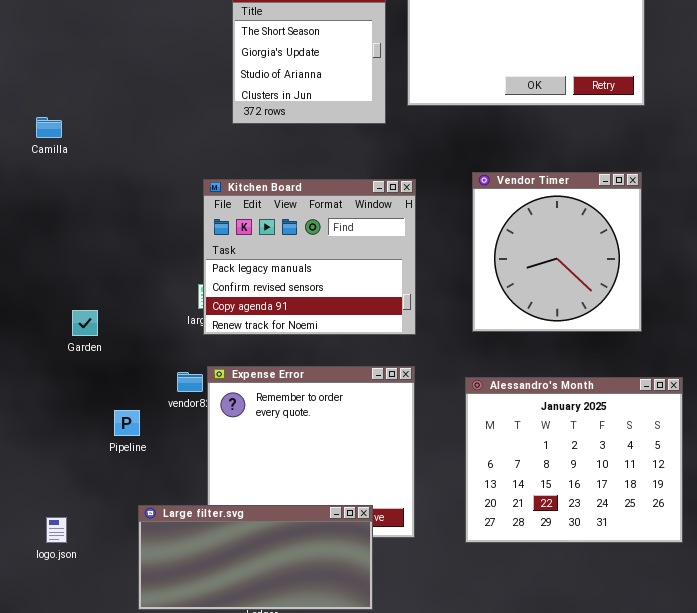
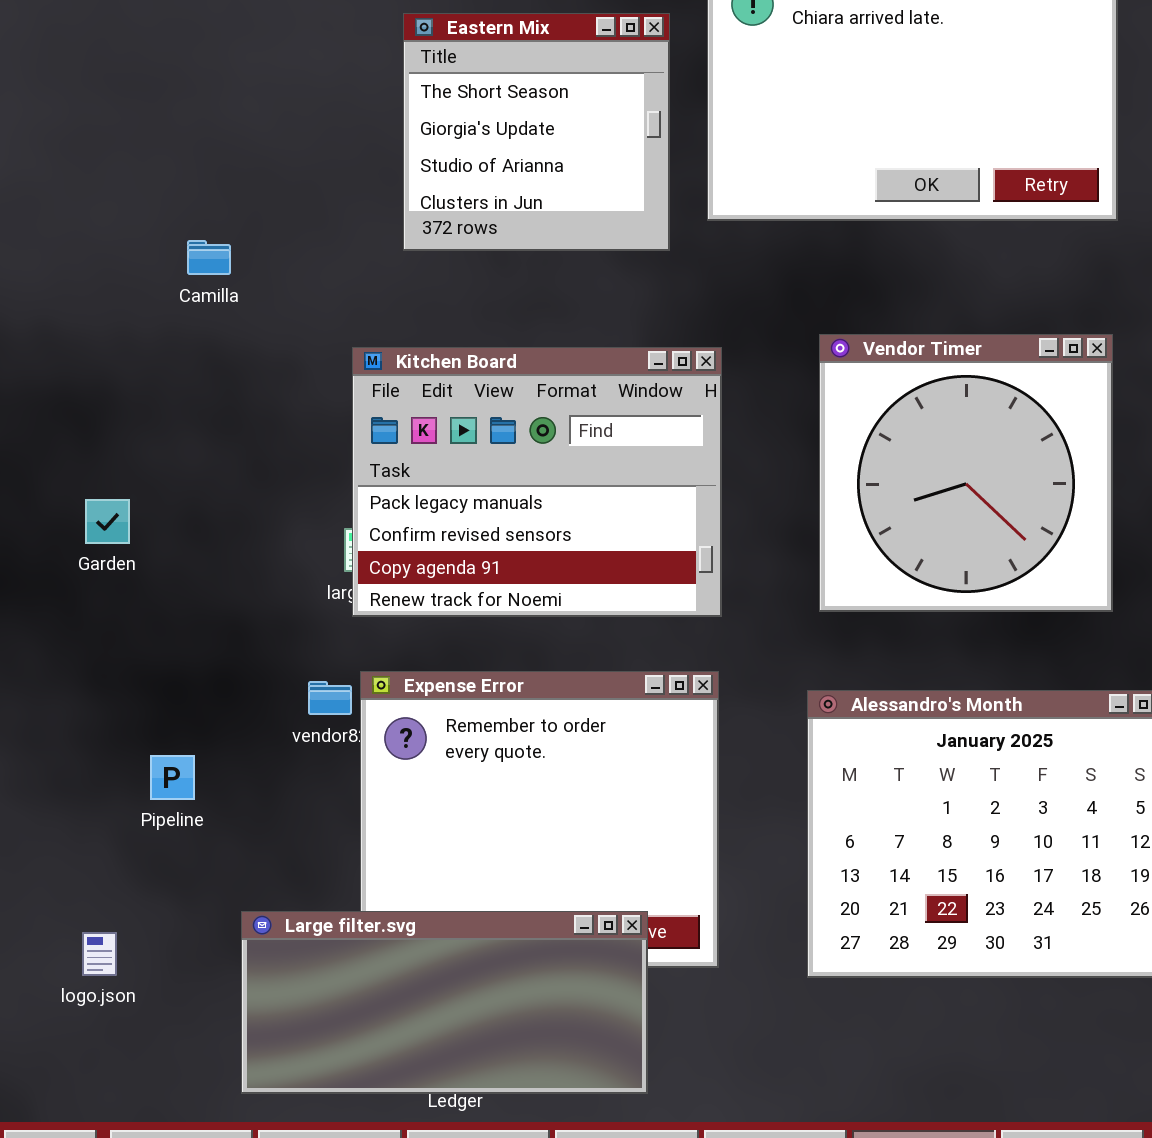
Camilla: [36,117,62,138] -> [187,240,231,275], moved
Garden: [72,310,98,336] -> [85,499,130,544], moved
Pipeline: [114,410,140,436] -> [150,755,195,800], moved

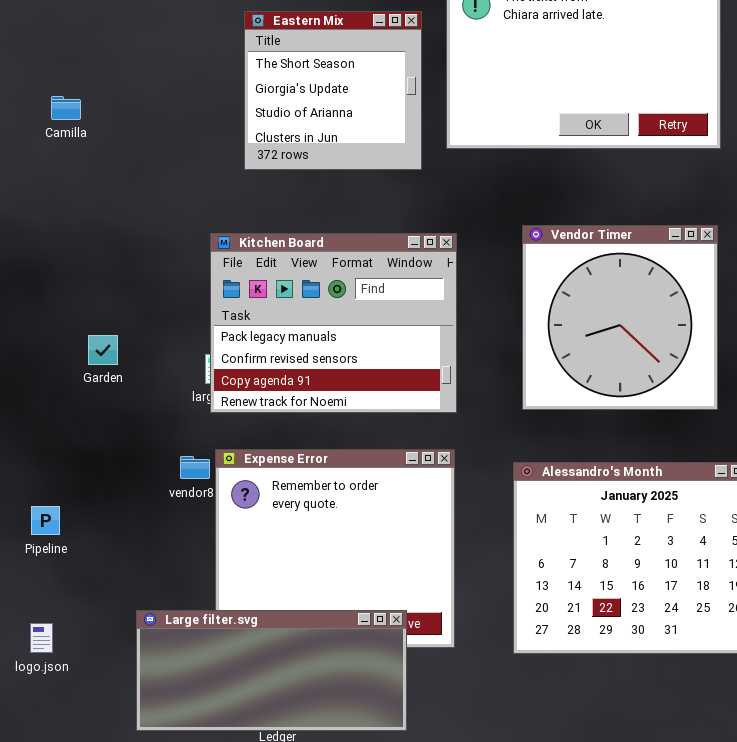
Camilla: [187,240,231,275] -> [51,96,81,120], moved
Garden: [85,499,130,544] -> [88,335,118,365], moved
Pipeline: [150,755,195,800] -> [31,506,60,535], moved

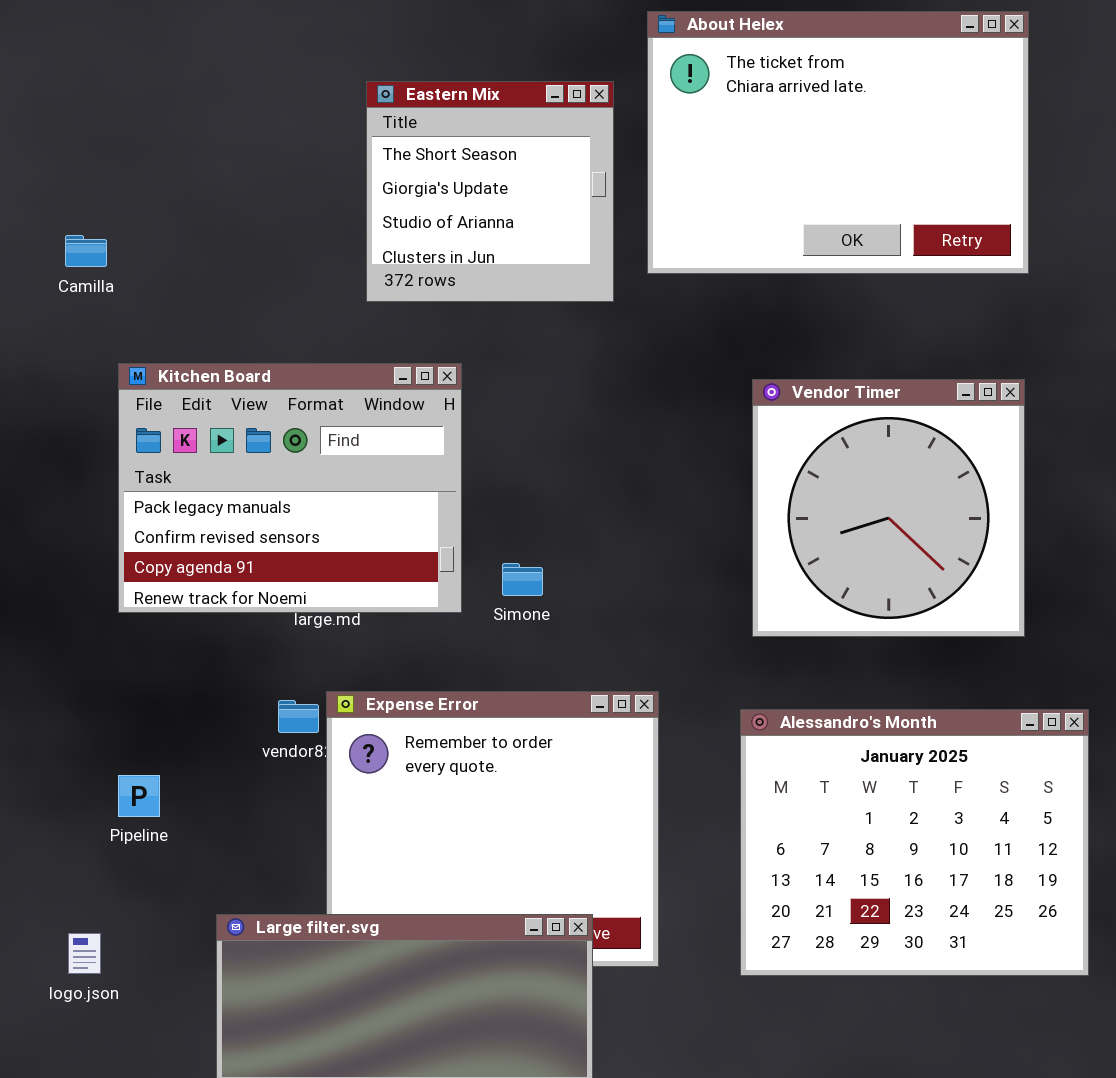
Camilla: [51,96,81,120] -> [65,235,107,267], moved
Kitchen Board: [210,233,457,413] -> [118,363,462,613], moved
Pipeline: [31,506,60,535] -> [118,775,160,817], moved

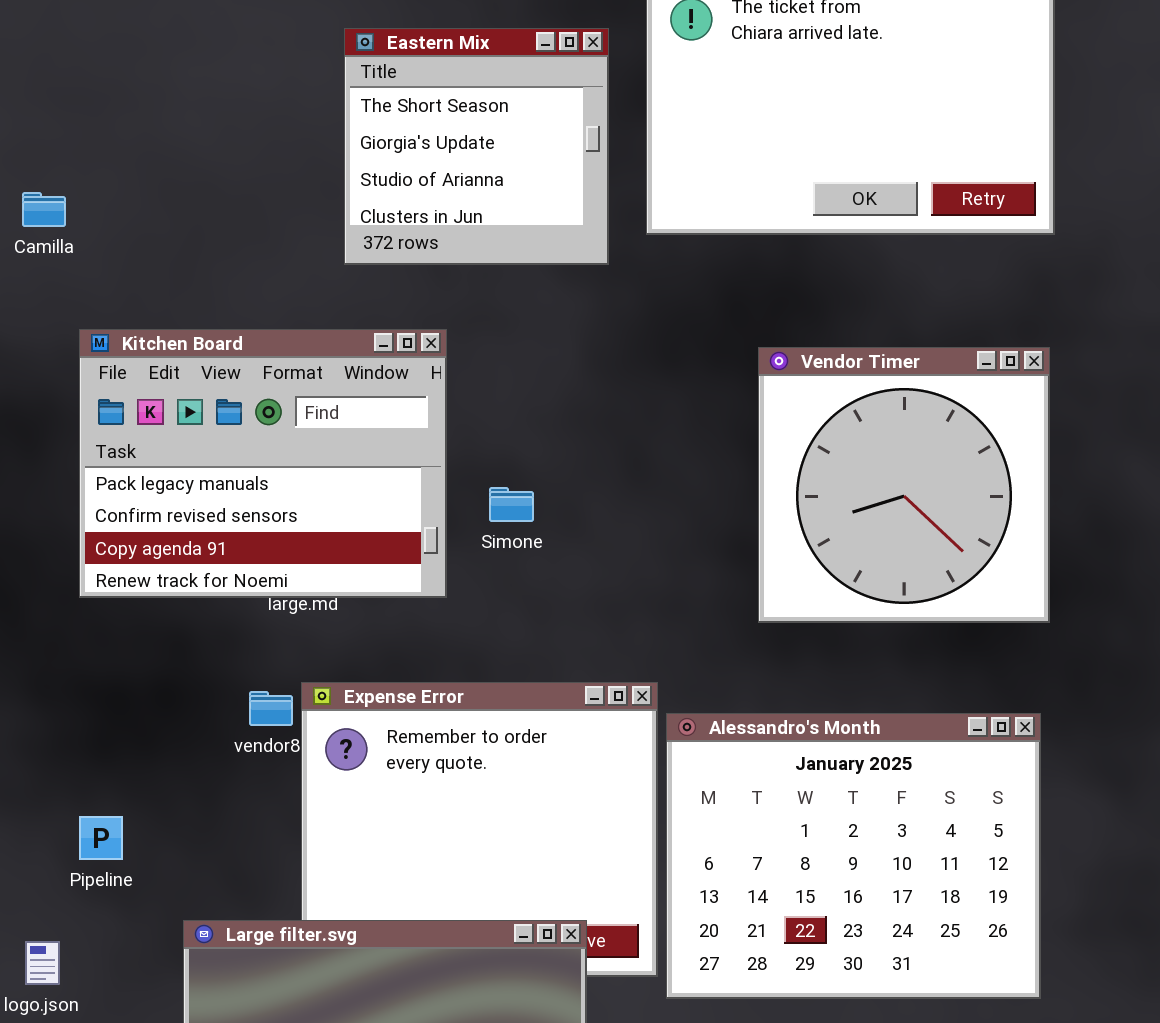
Simone: [502,563,543,596] -> [489,487,534,522], moved
Alessandro's Month: [740,709,1089,976] -> [666,713,1041,999], moved
Pipeline: [118,775,160,817] -> [79,816,123,860], moved

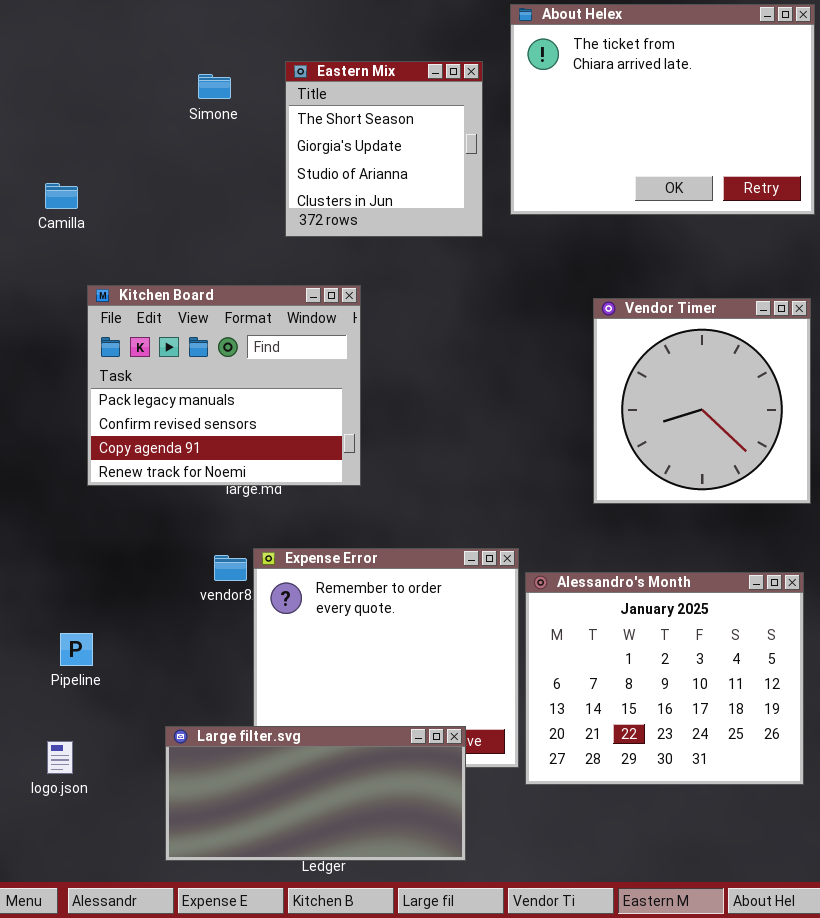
Simone: [489,487,534,522] -> [198,74,231,99], moved
Pipeline: [79,816,123,860] -> [60,633,93,666], moved

